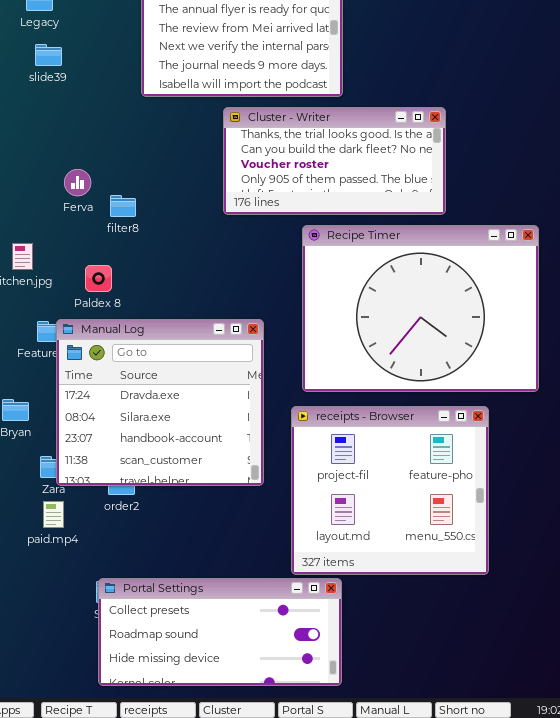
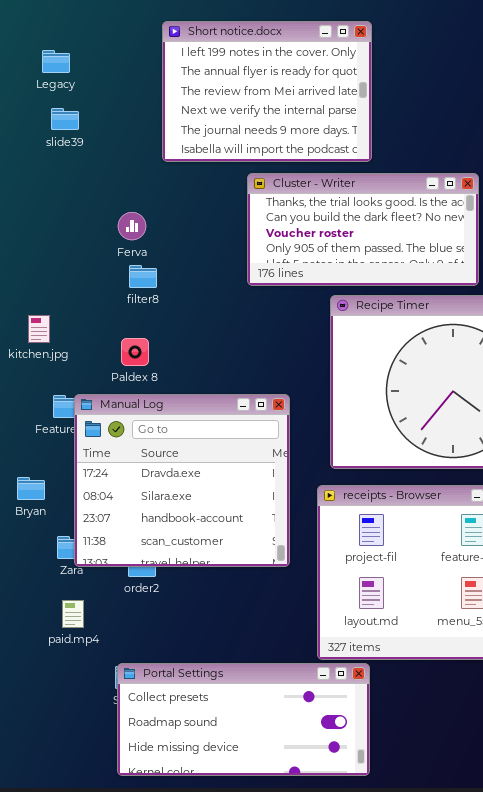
Ferva: [64,169,91,196] -> [118,212,146,240], moved
Paldex 8: [85,265,112,292] -> [121,338,149,366], moved
paid.mp4: [43,501,64,528] -> [62,600,84,628], moved

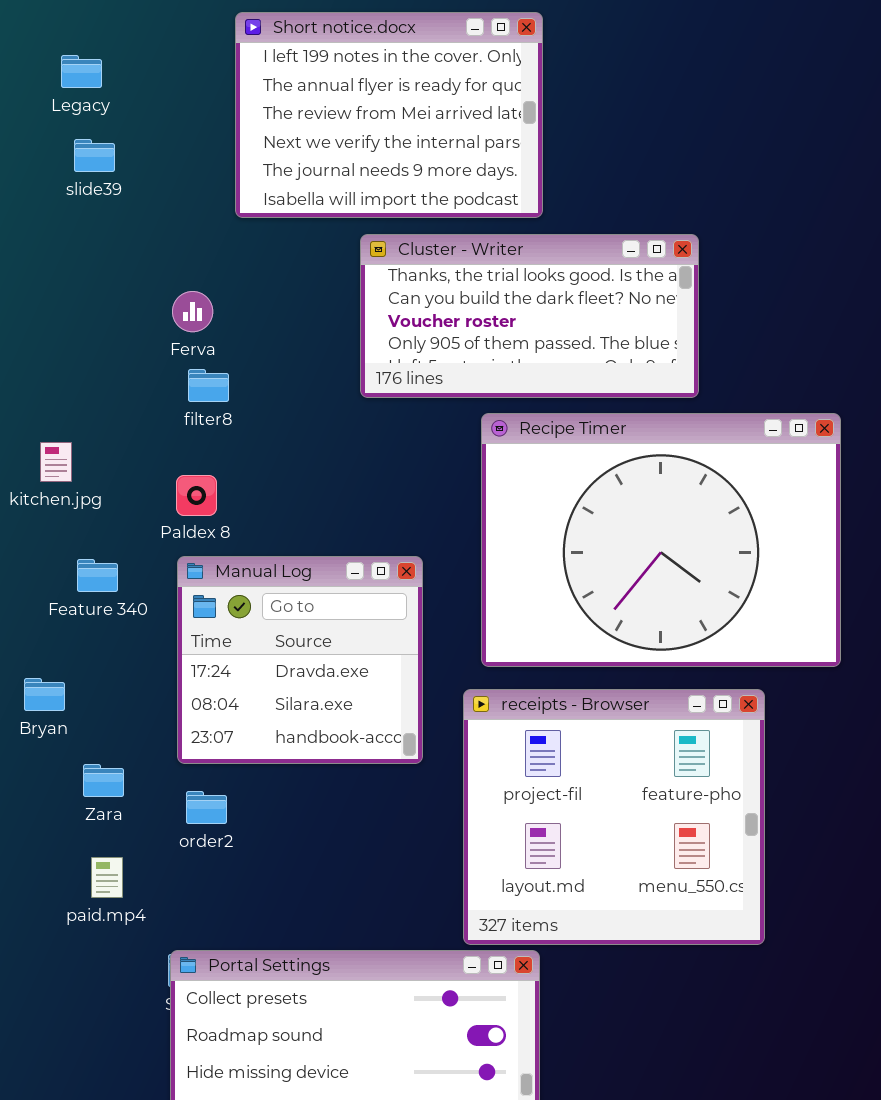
Manual Log: [74,394,290,567] -> [177,556,423,764], resized

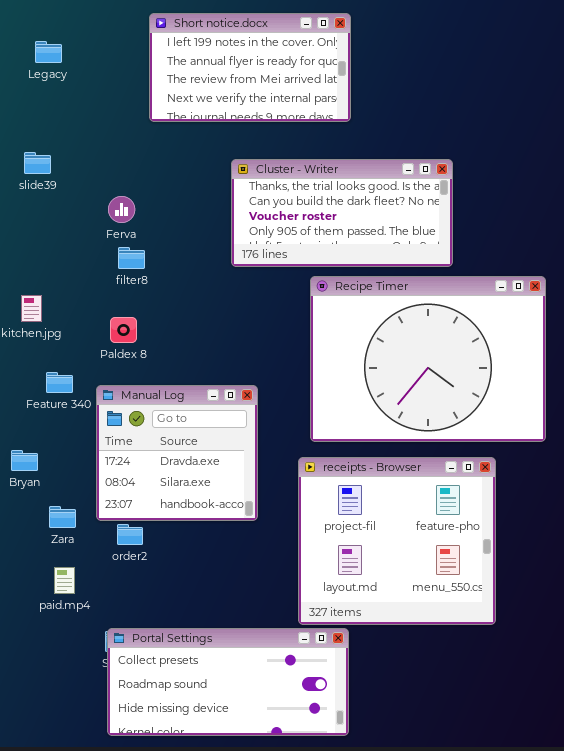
Short notice.docx: [235,12,543,218] -> [149,13,351,122], resized
slide39: [74,139,115,172] -> [24,152,51,174], moved
Manual Log: [177,556,423,764] -> [96,385,258,521], moved

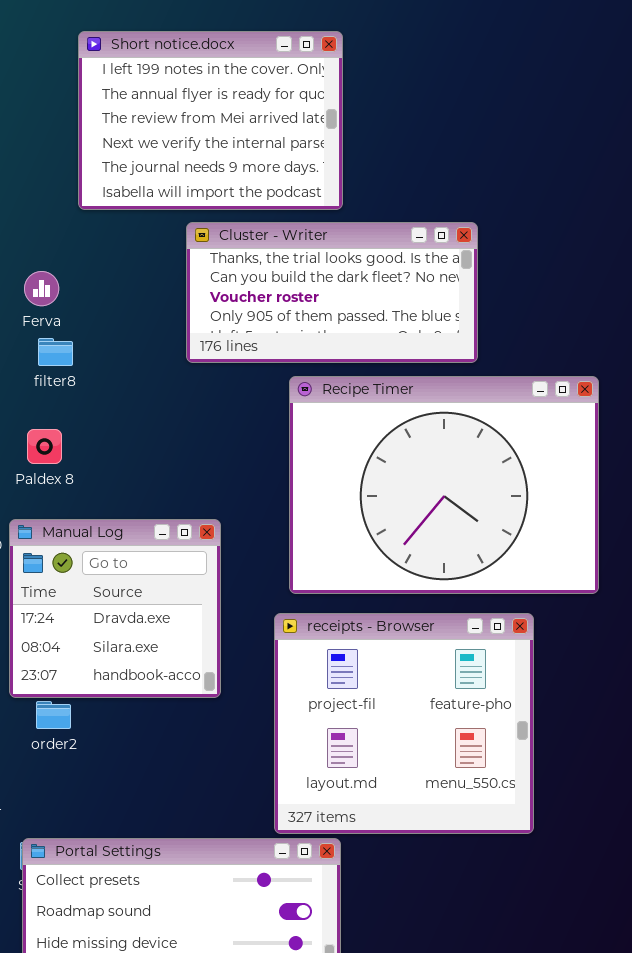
Short notice.docx: [149,13,351,122] -> [78,31,343,210], resized

